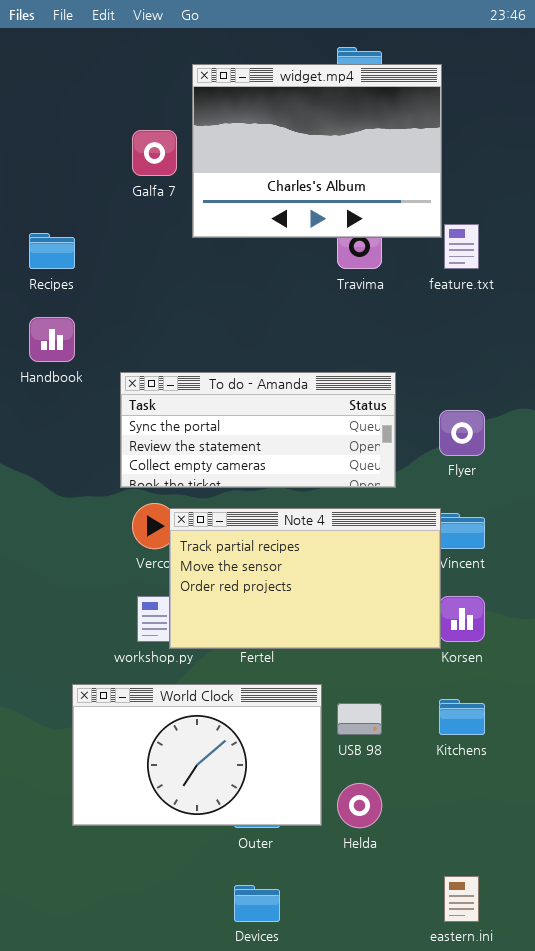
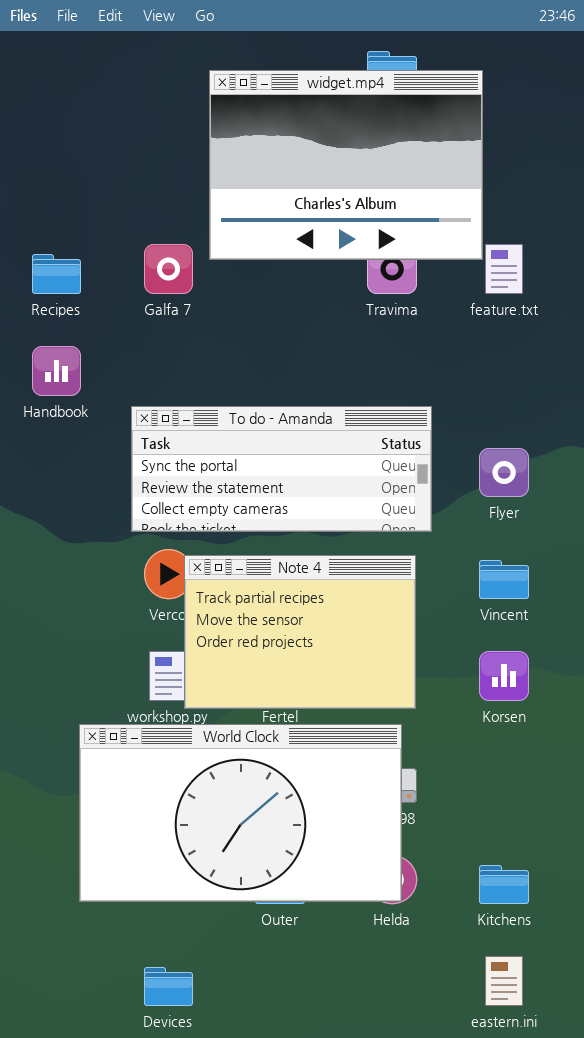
Galfa 7: [132,130,177,176] -> [144,244,193,294], moved
Note 4: [169,508,441,649] -> [184,555,416,709], resized
World Clock: [72,684,322,826] -> [79,724,402,902], resized
Kitchens: [439,699,485,735] -> [479,865,529,904], moved
Devices: [234,885,280,922] -> [144,967,193,1006], moved

